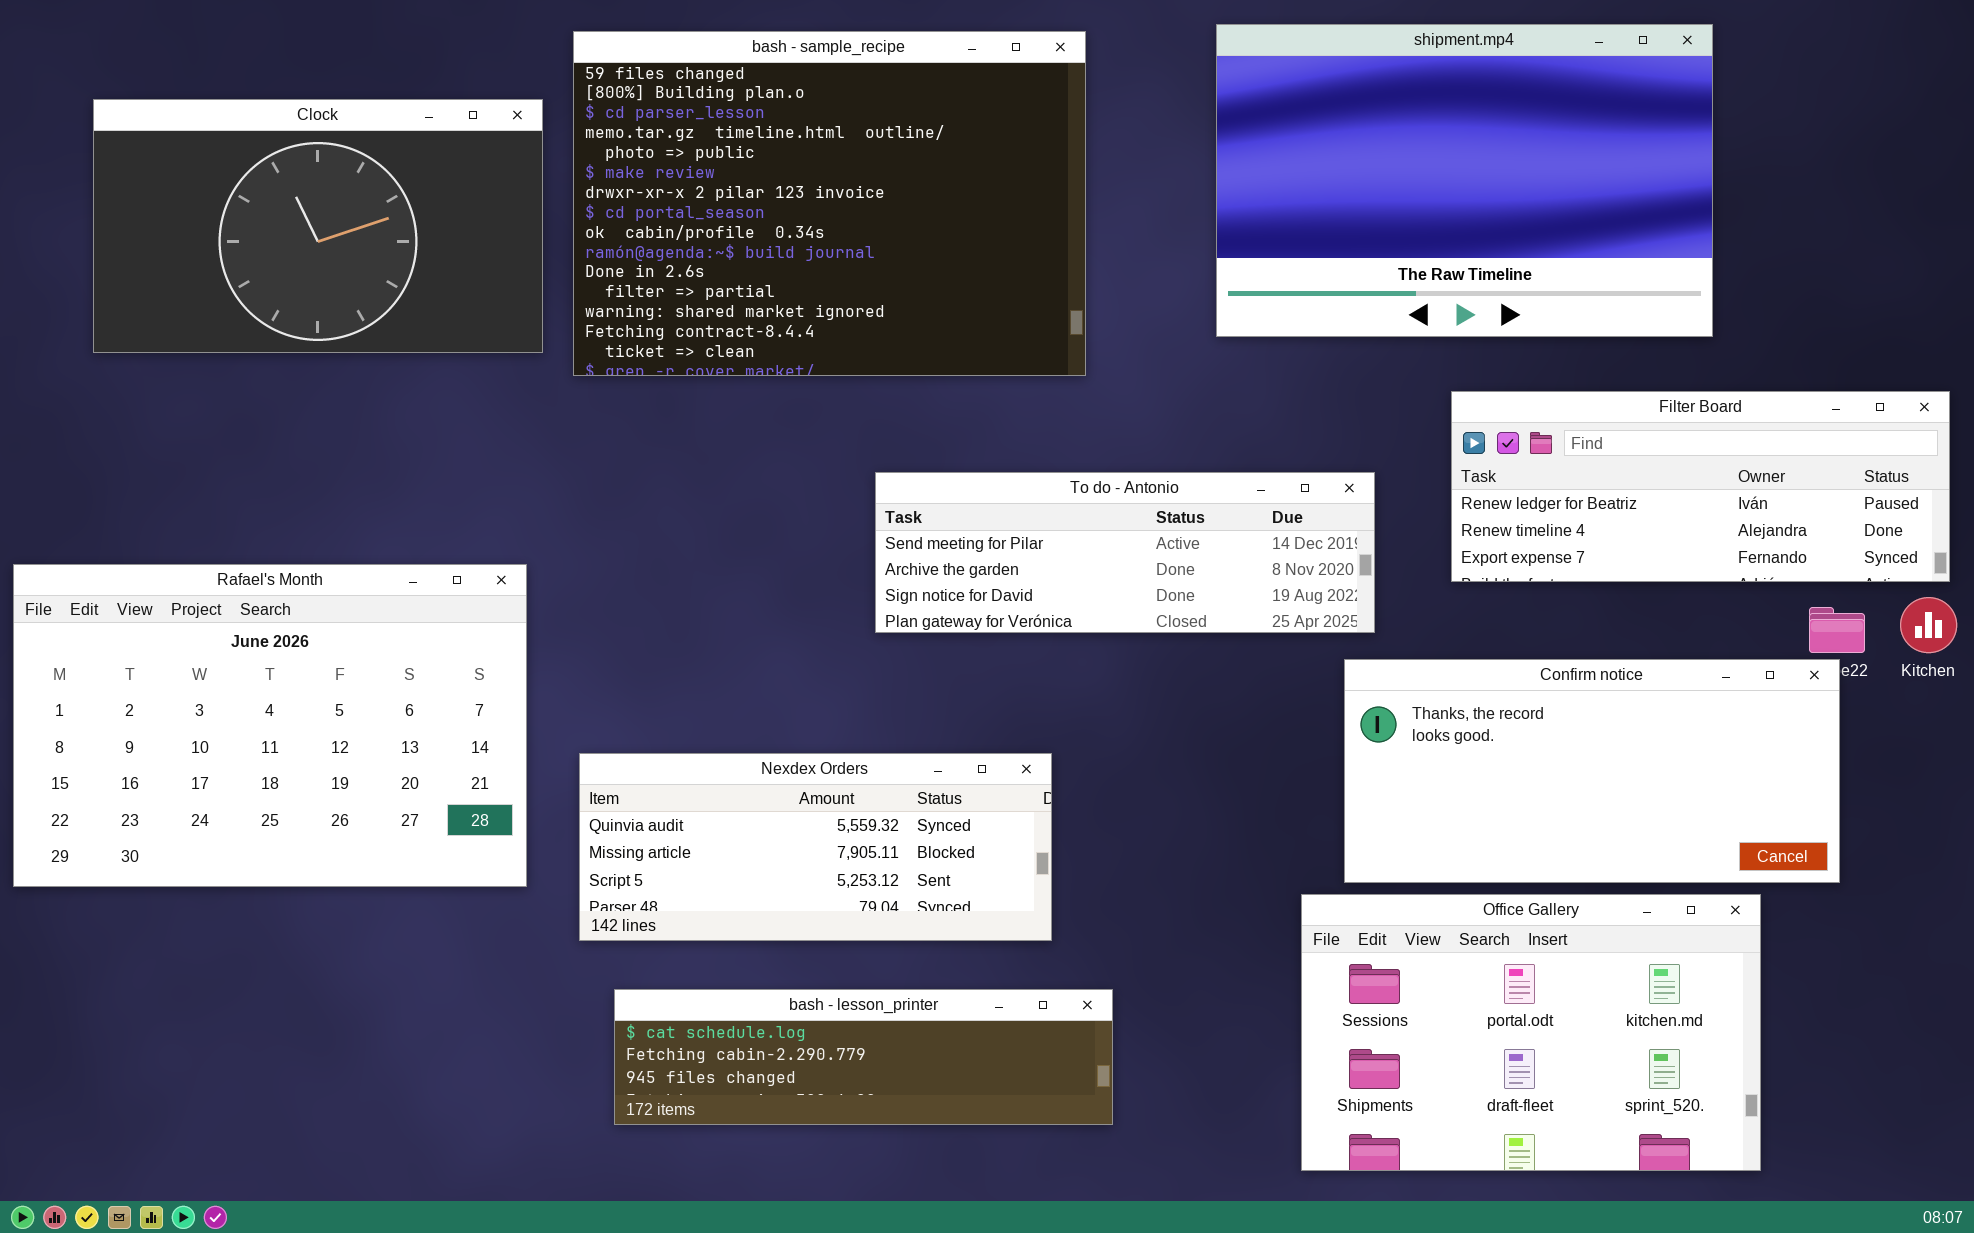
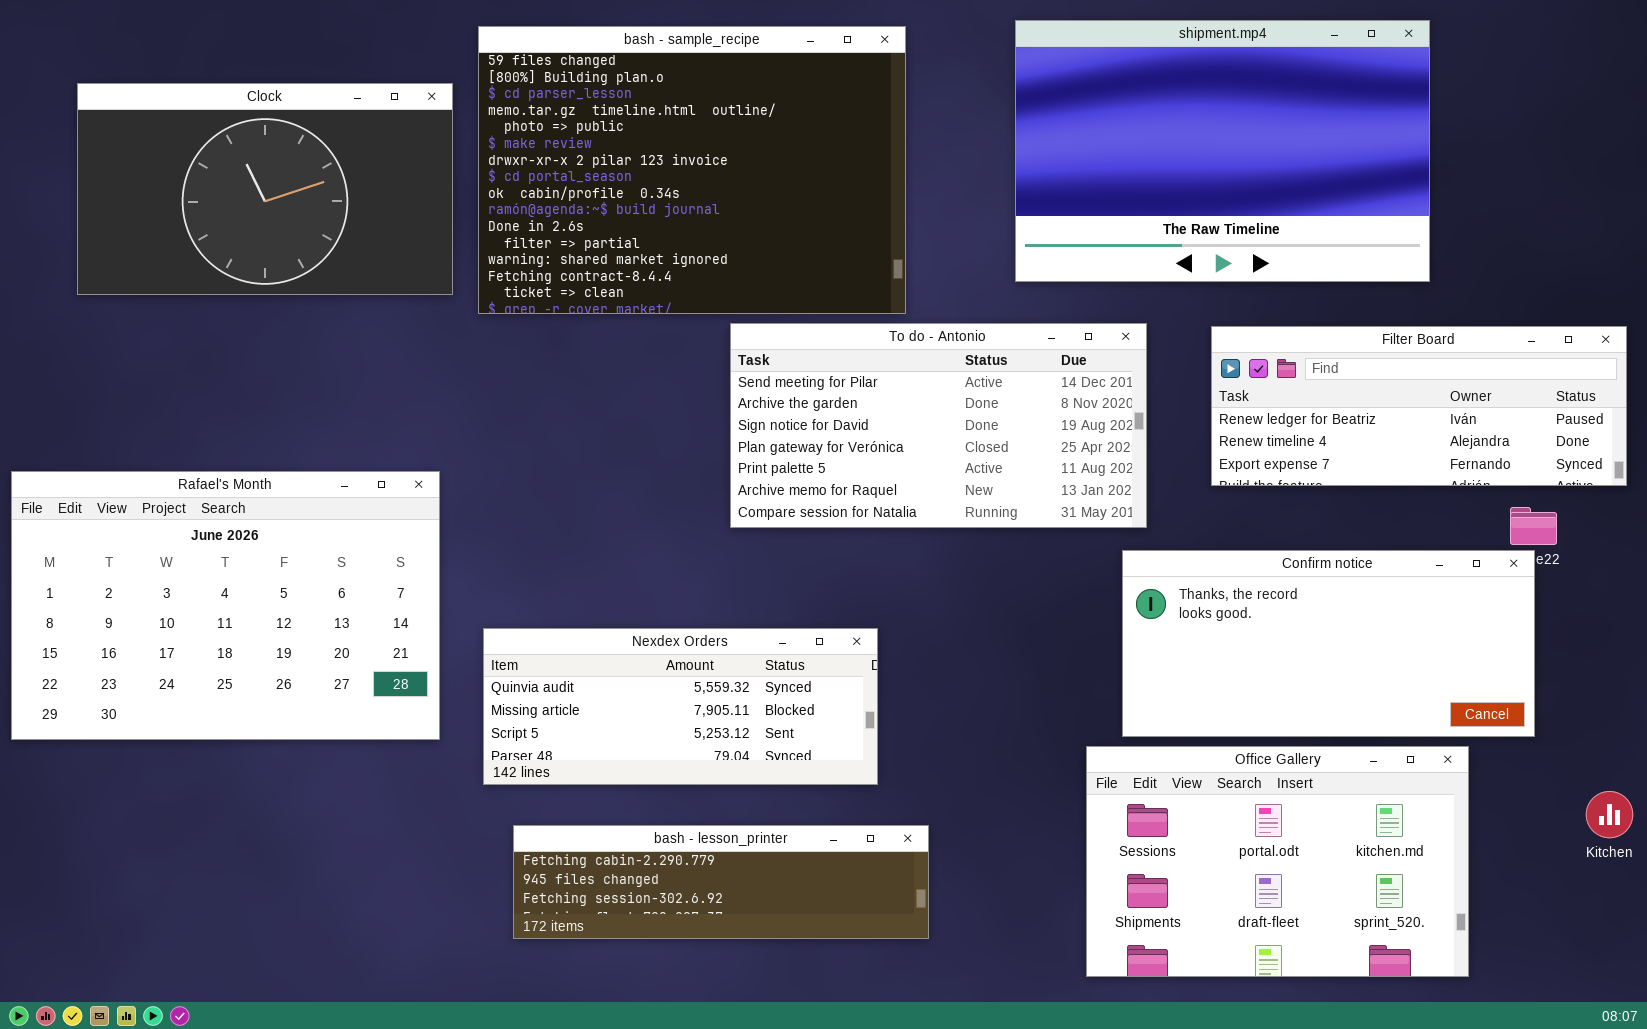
To do - Antonio: [875,472,1375,633] -> [730,323,1147,528], resized
Kitchen: [1900,597,1957,653] -> [1586,791,1633,838], moved
bash - lesson_printer: [614,989,1113,1125] -> [513,825,929,939], scrolled down 1 row

